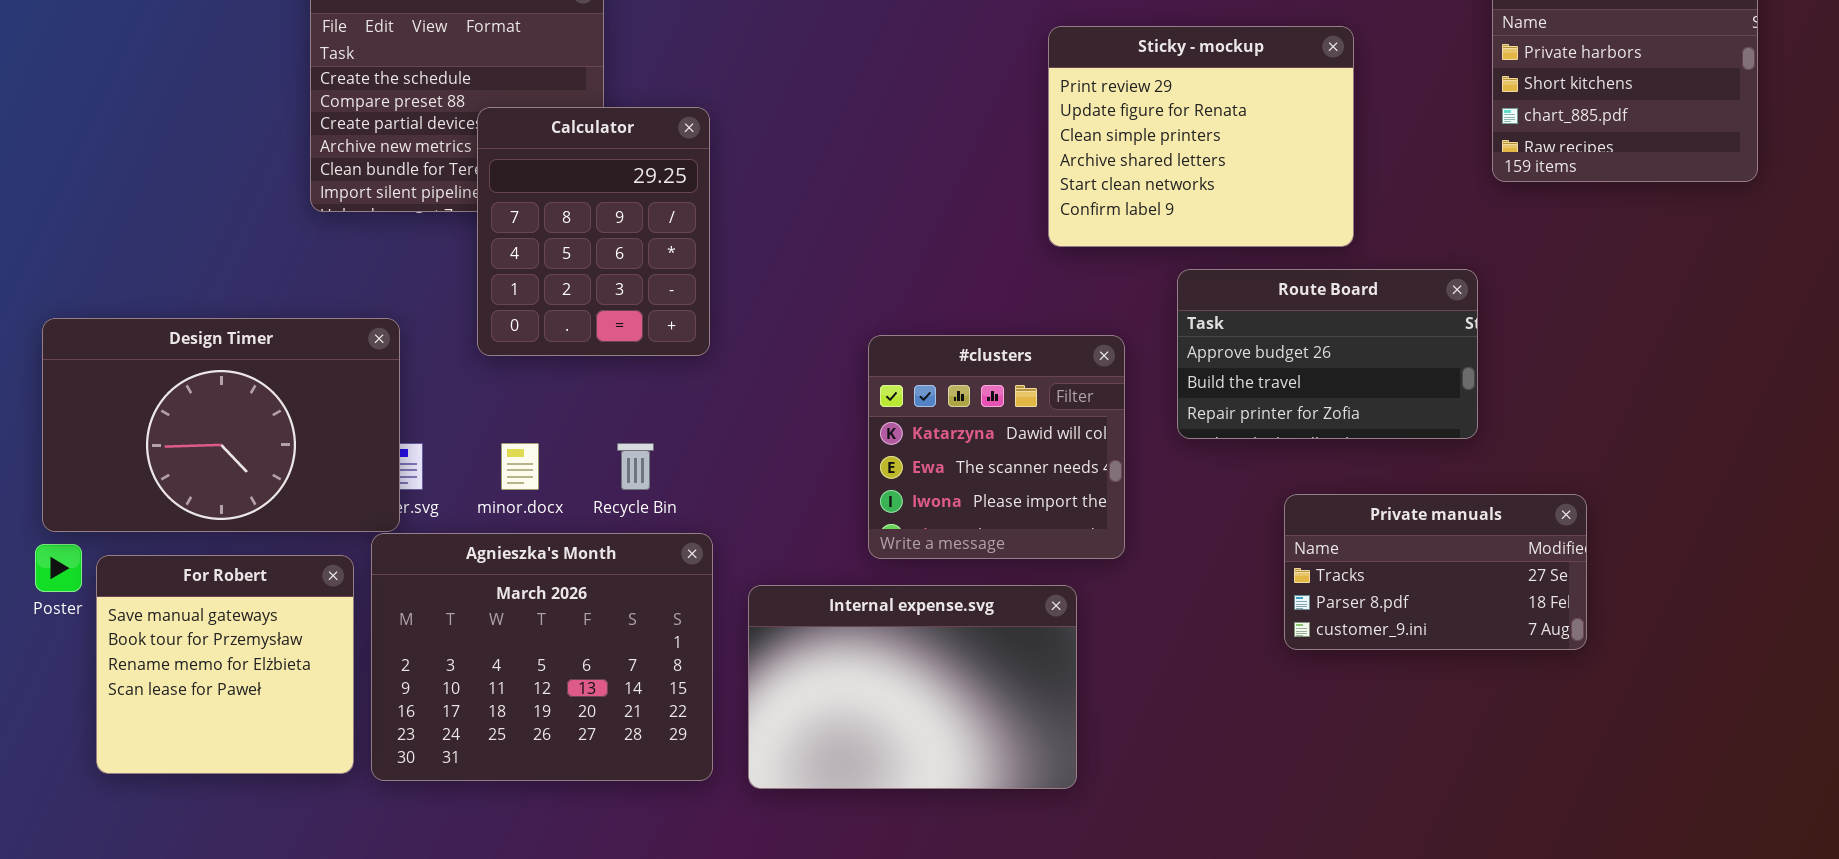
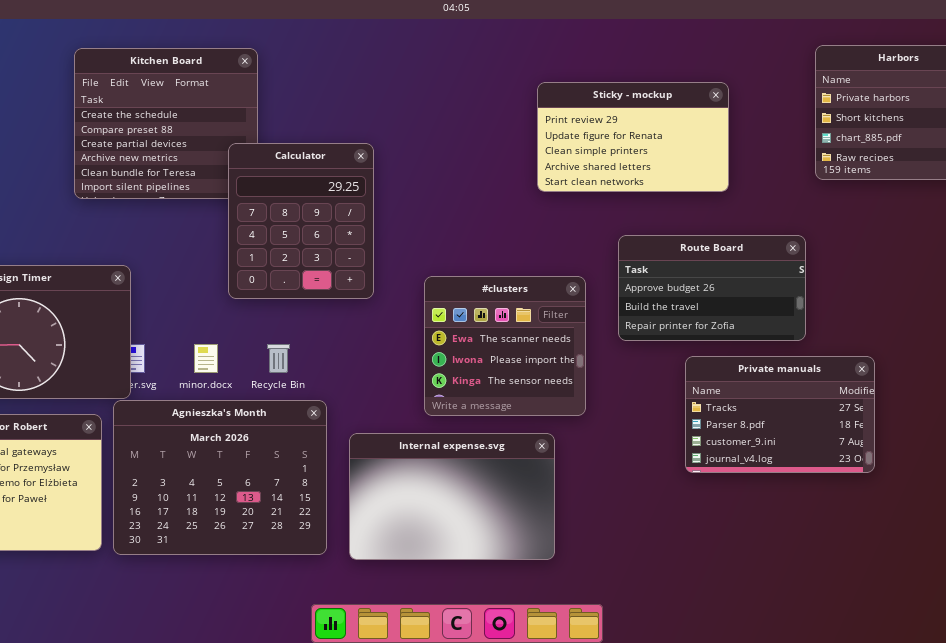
Sticky - mockup: [1048,26,1354,247] -> [537,82,729,192], resized
Calculator: [477,107,710,356] -> [228,143,374,299], moved
#clusters: [868,335,1125,559] -> [424,276,586,416], scrolled down 1 row
Private manuals: [1284,494,1587,650] -> [685,356,875,473], resized

